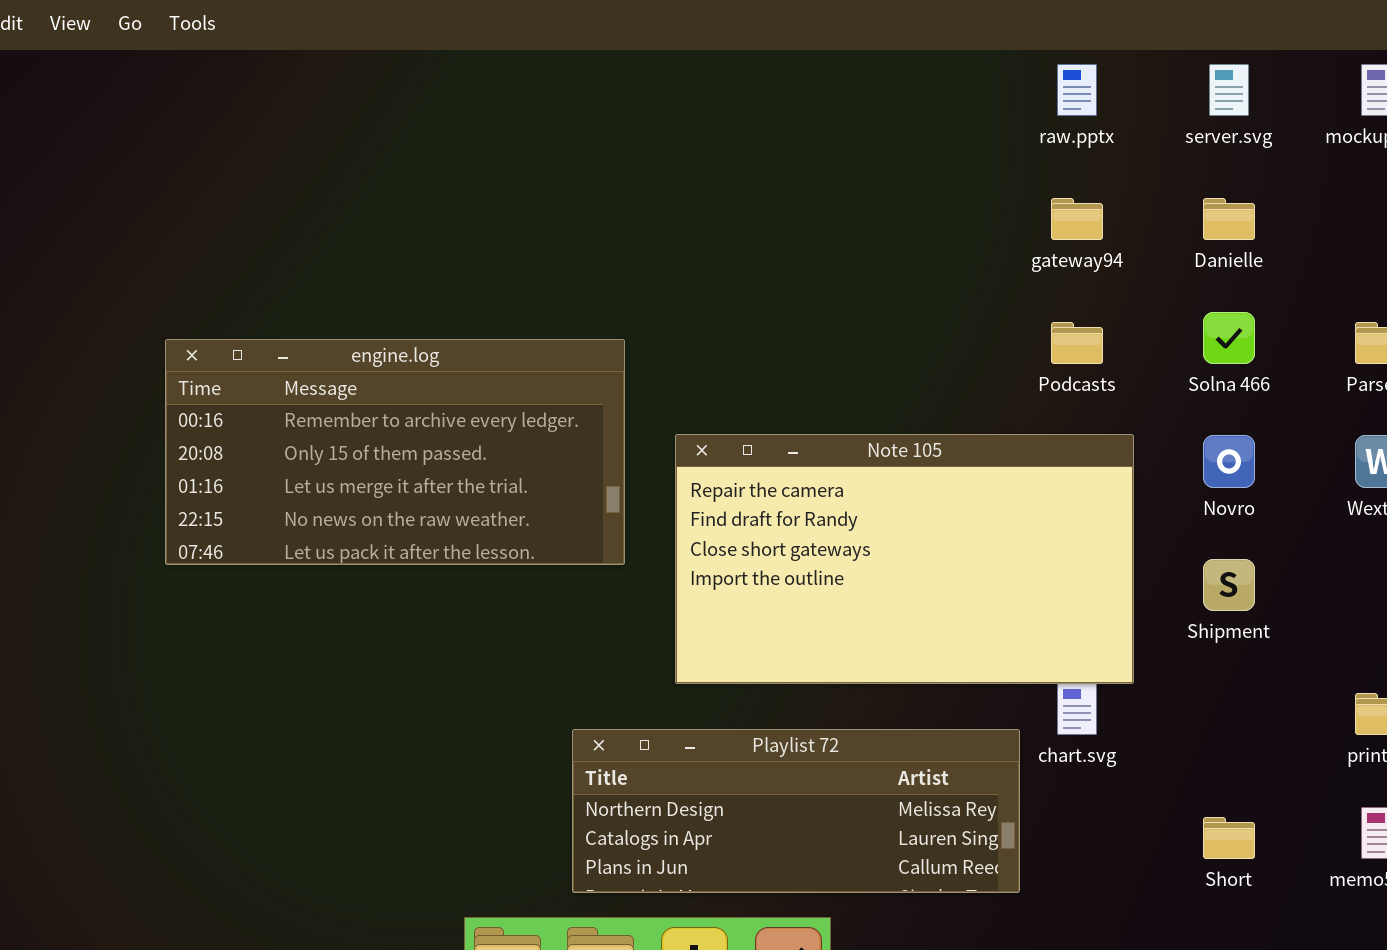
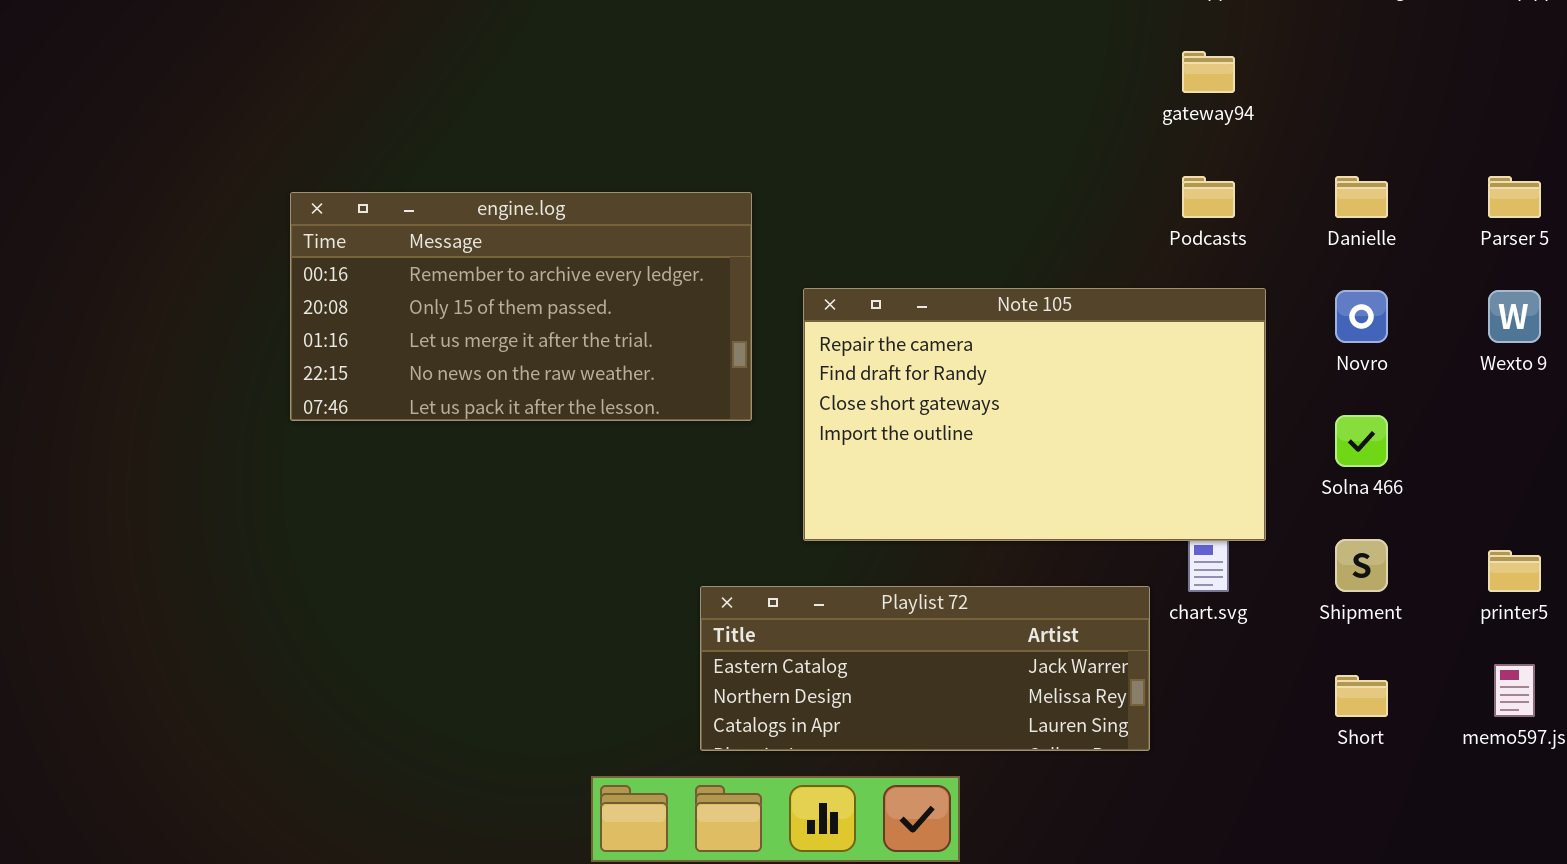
Danielle: [1203,198,1255,240] -> [1335,176,1388,218], moved
Solna 466: [1203,312,1255,364] -> [1335,415,1388,467], moved
Shipment: [1203,559,1255,611] -> [1335,539,1388,592], moved
Playlist 72: [572,729,1020,893] -> [700,586,1150,751], scrolled up 1 row

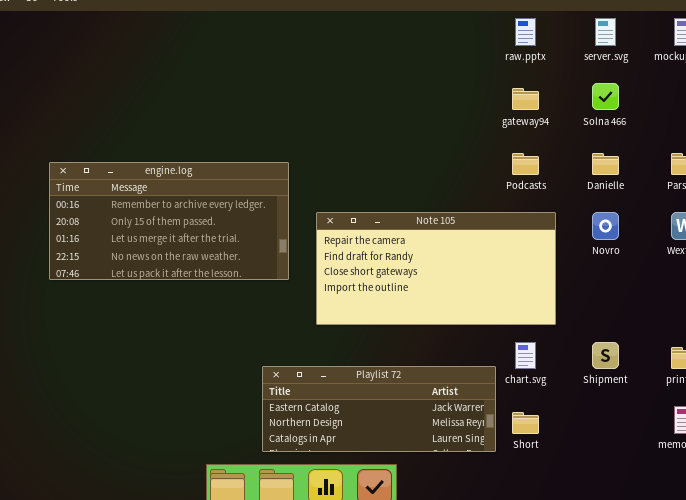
Note 105: [803,288,1266,541] -> [316,212,556,325], resized
Solna 466: [1335,415,1388,467] -> [592,83,619,110], moved
Short: [1335,675,1388,717] -> [512,412,539,434], moved

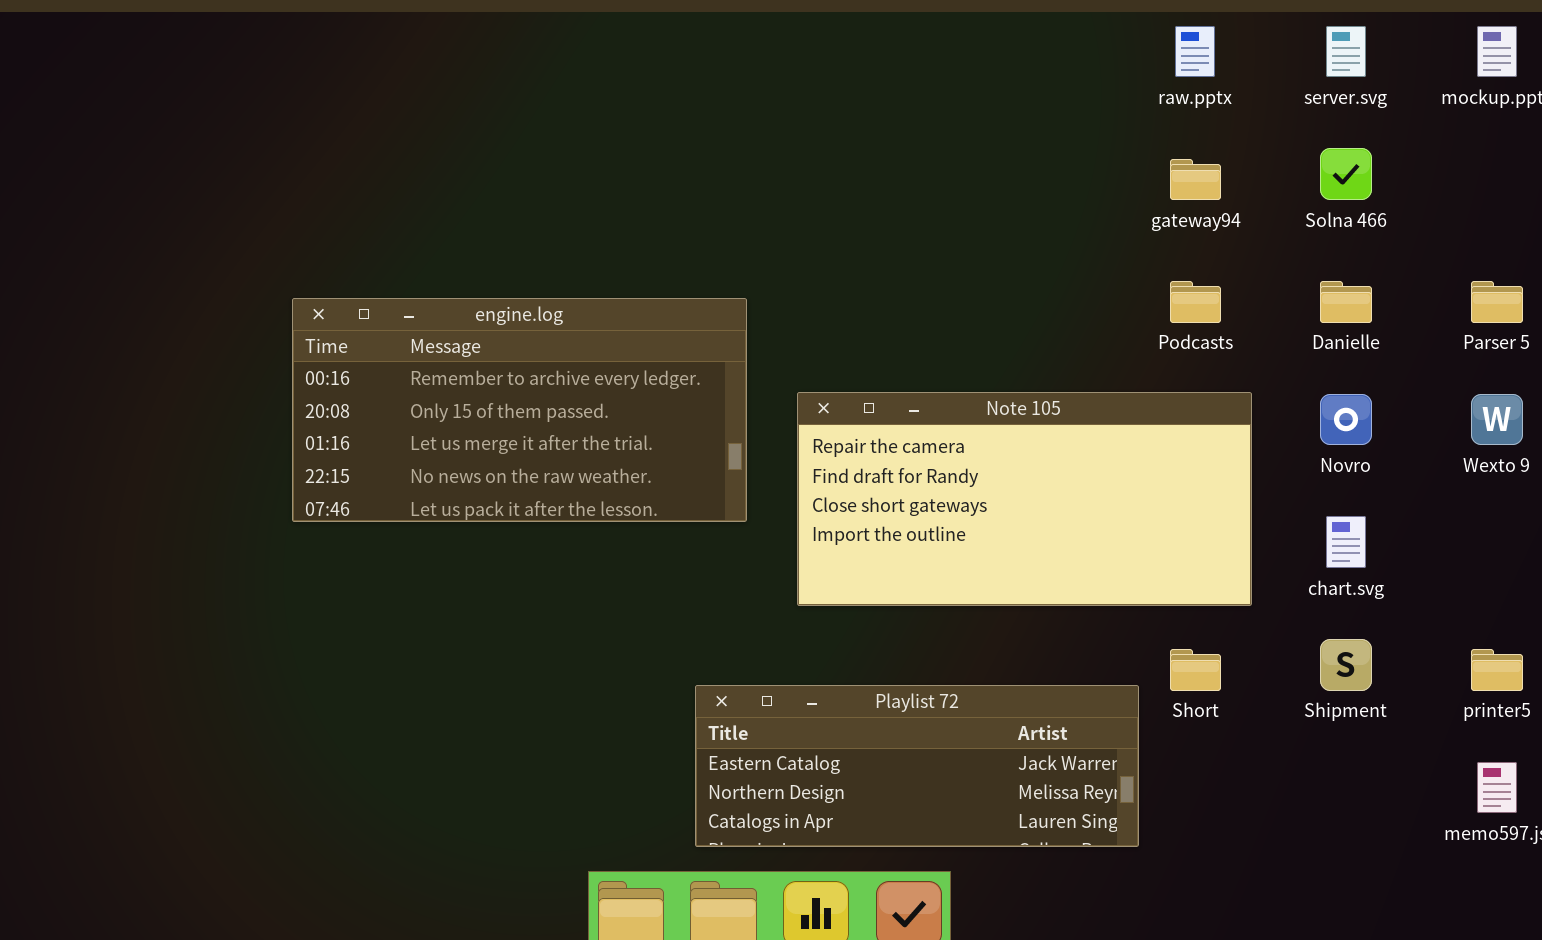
chart.svg: [515,342,536,369] -> [1326,516,1366,568], moved
Short: [512,412,539,434] -> [1170,649,1221,691], moved

